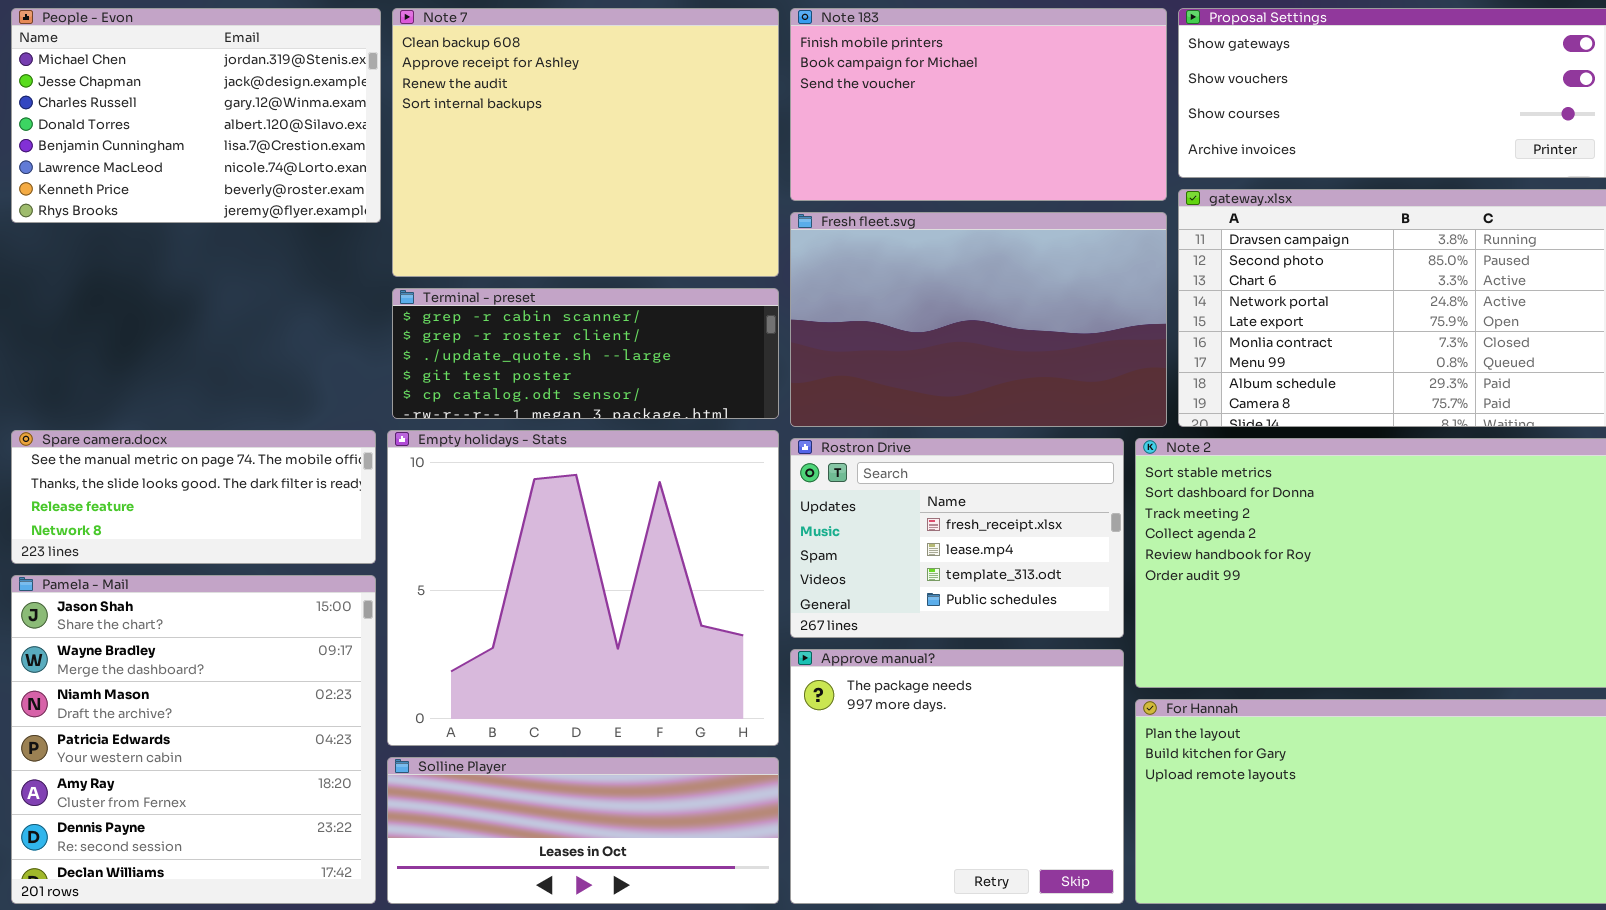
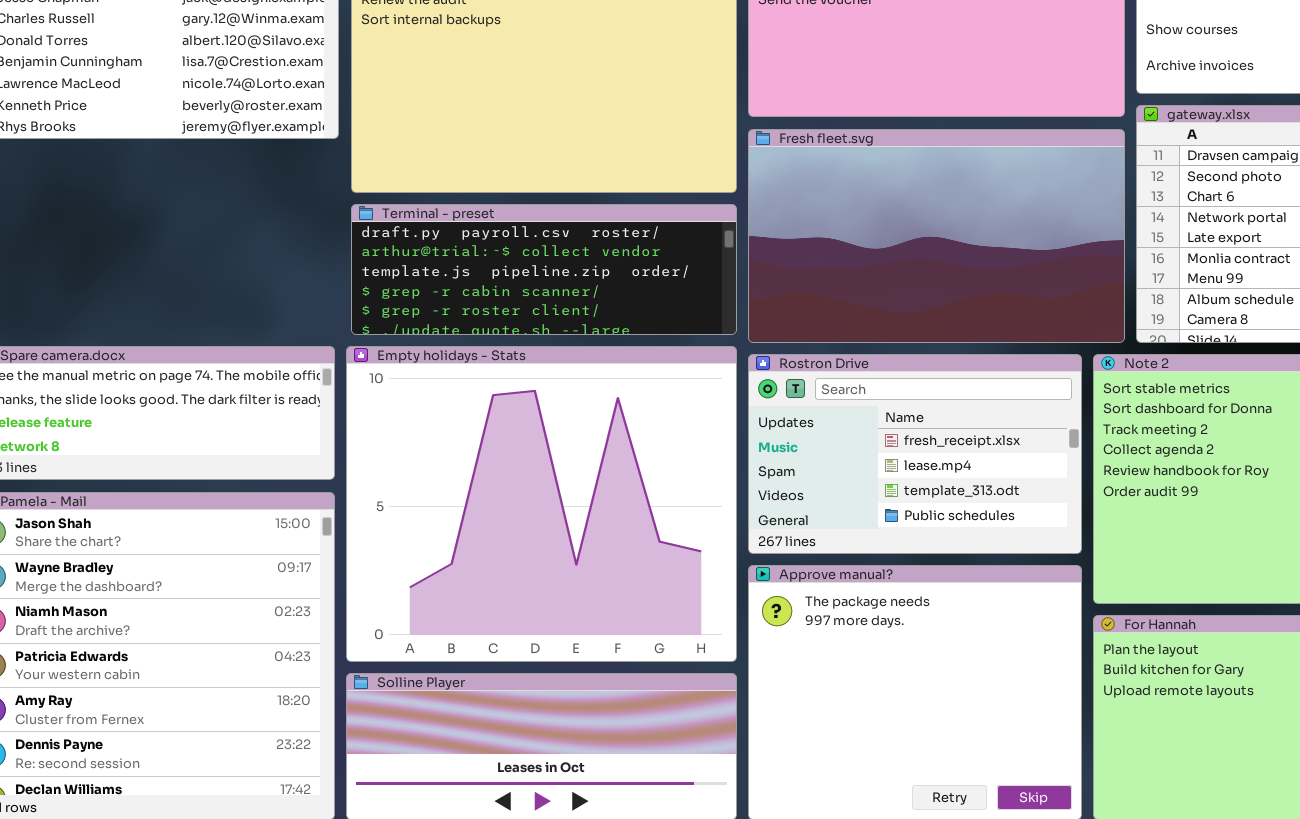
Terminal - preset: [392,288,779,419] -> [351,204,737,335], scrolled up 3 rows

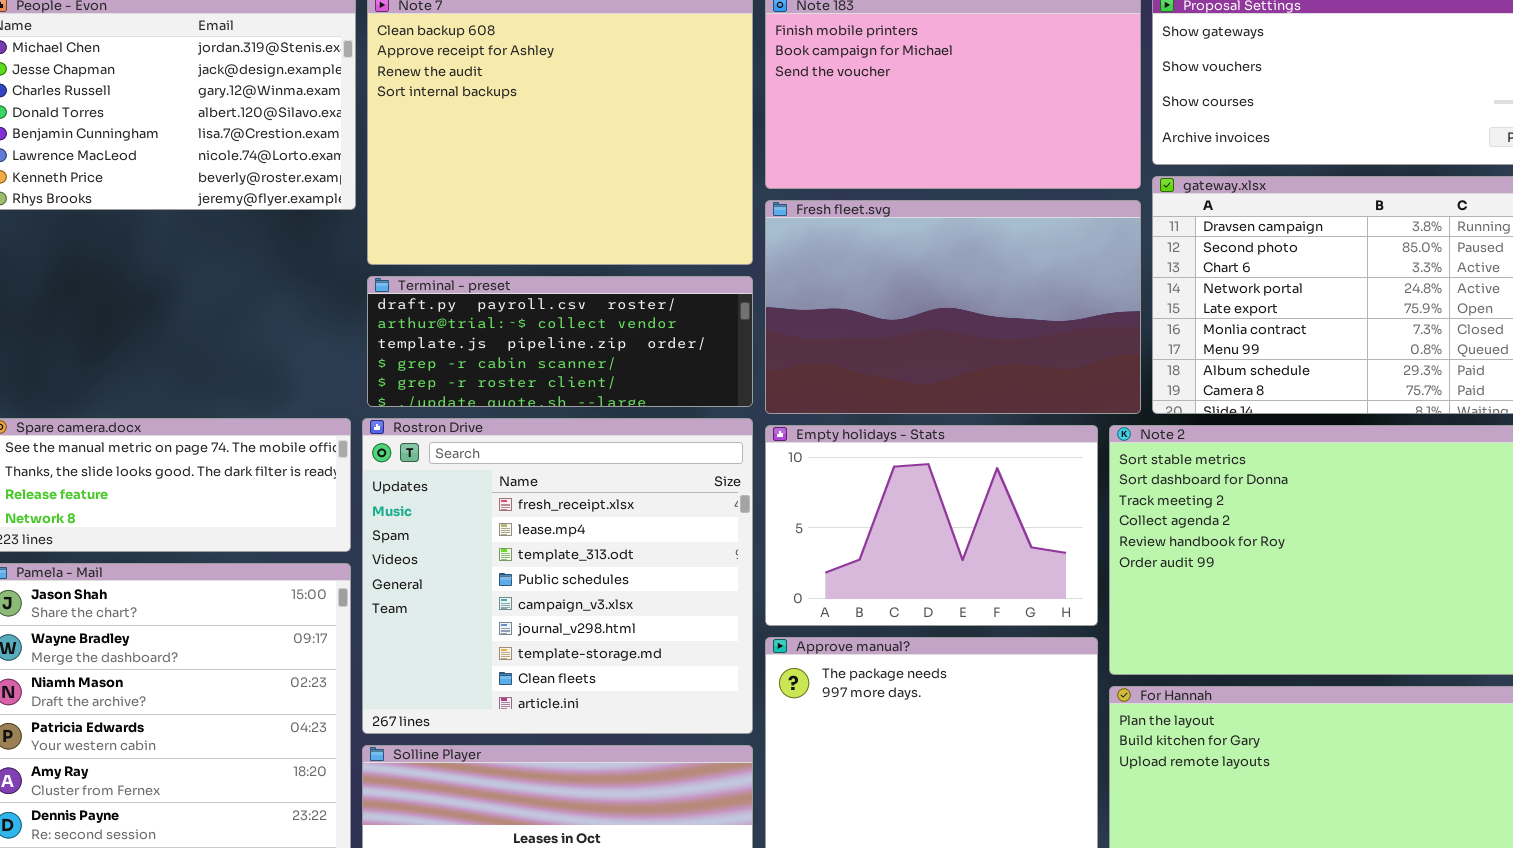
Empty holidays - Stats: [346,346,737,662] -> [765,425,1098,626], moved, resized
Rostron Drive: [748,354,1082,554] -> [362,418,753,734], moved, resized

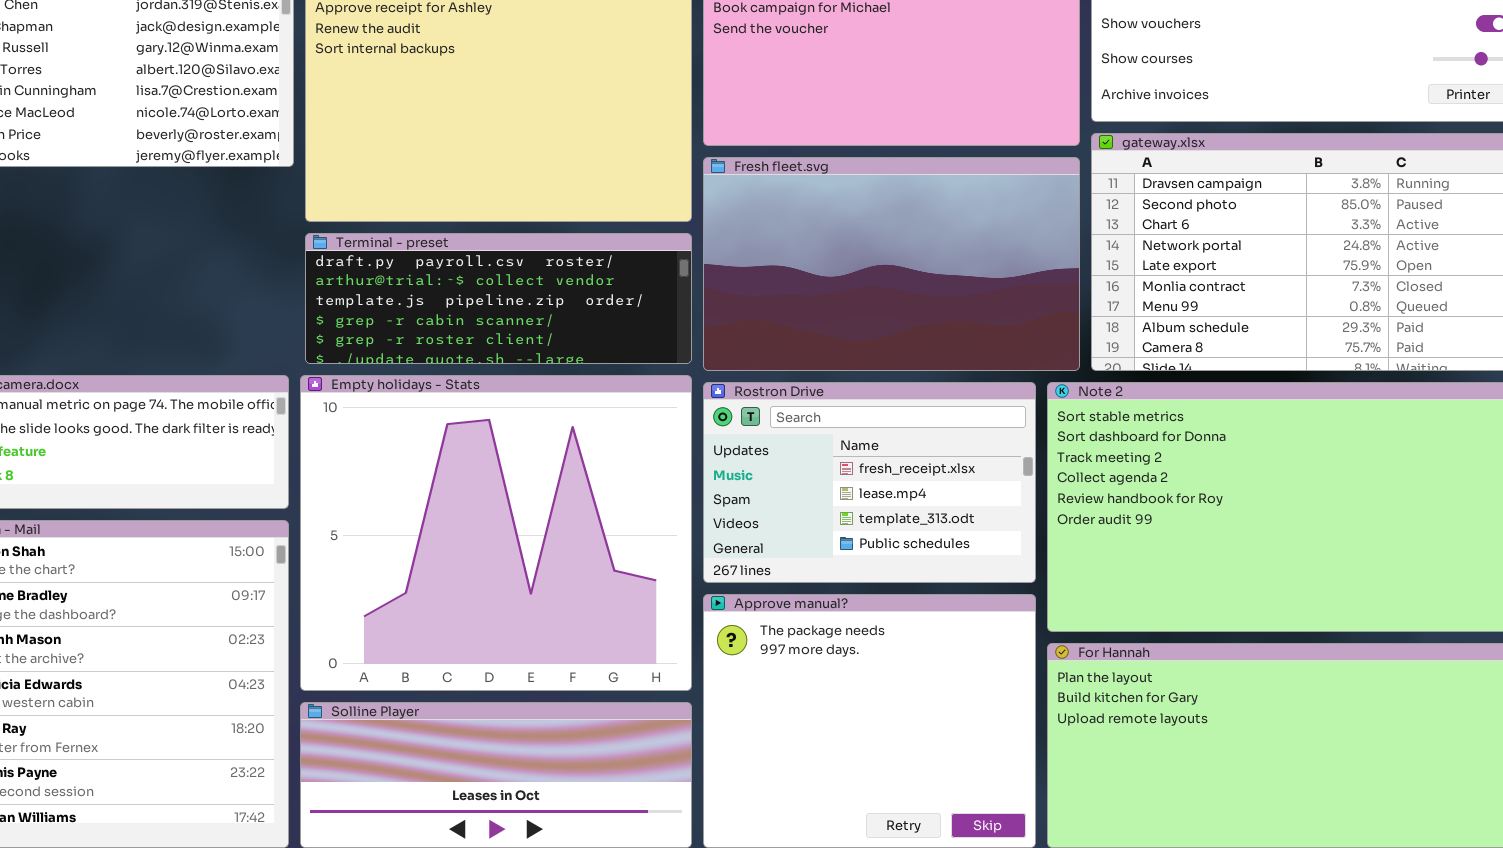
Rostron Drive: [362,418,753,734] -> [703,382,1036,583], moved, resized
Empty holidays - Stats: [765,425,1098,626] -> [300,375,692,691], moved, resized

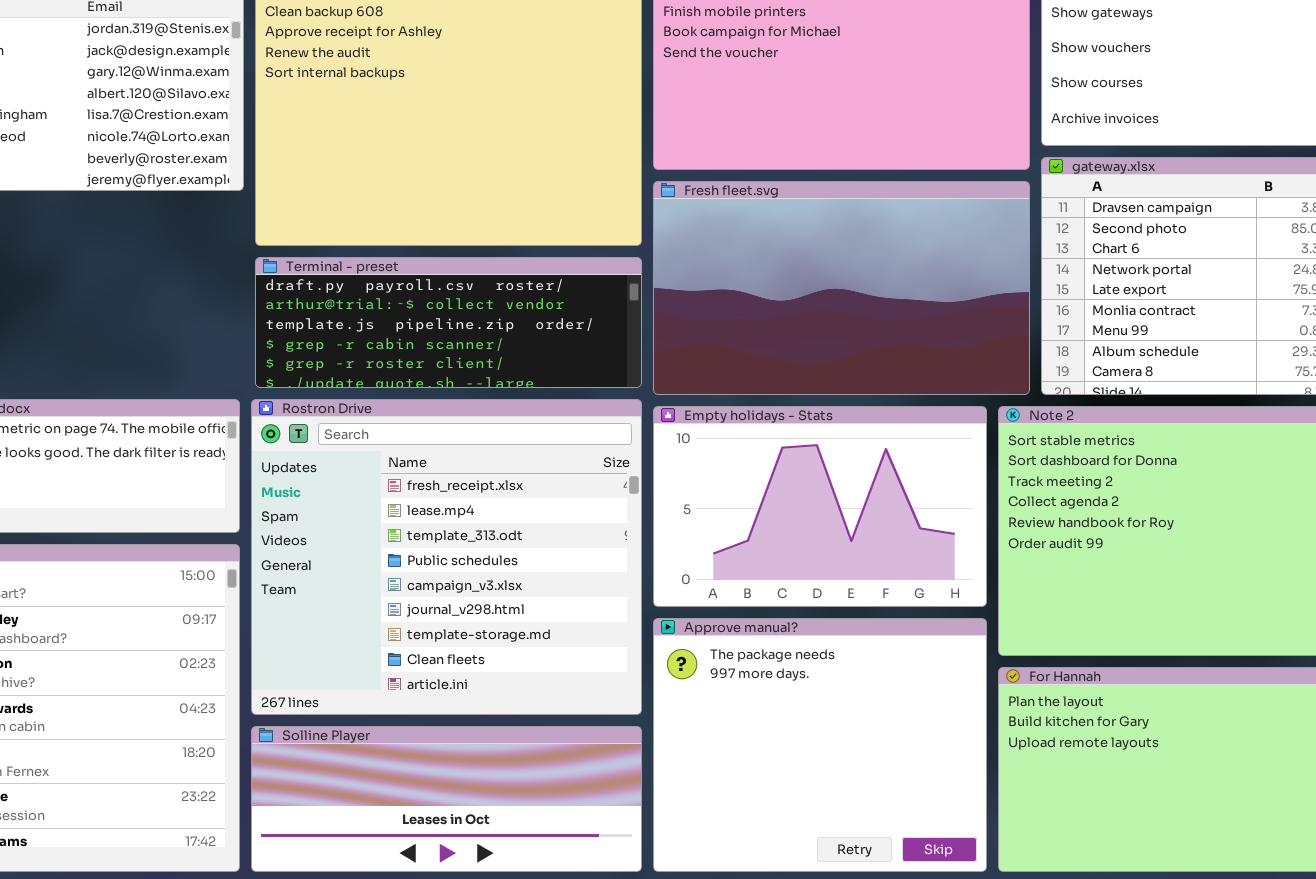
Empty holidays - Stats: [300,375,692,691] -> [653,406,987,607], moved, resized
Rostron Drive: [703,382,1036,583] -> [251,399,642,715], moved, resized

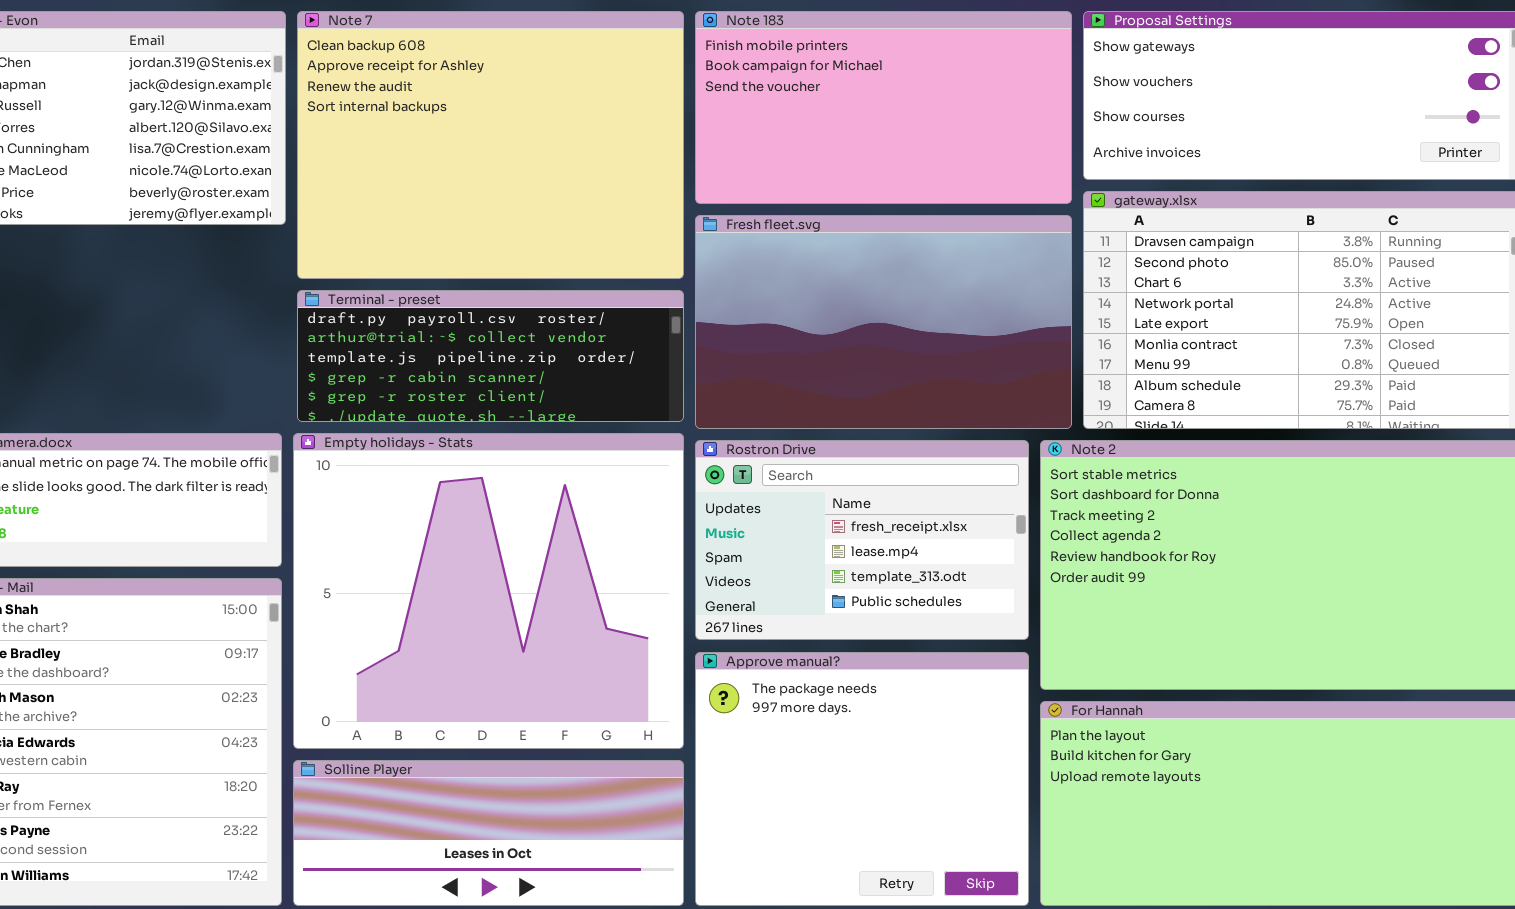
Rostron Drive: [251,399,642,715] -> [695,440,1029,640], moved, resized
Empty holidays - Stats: [653,406,987,607] -> [293,433,684,749], moved, resized

